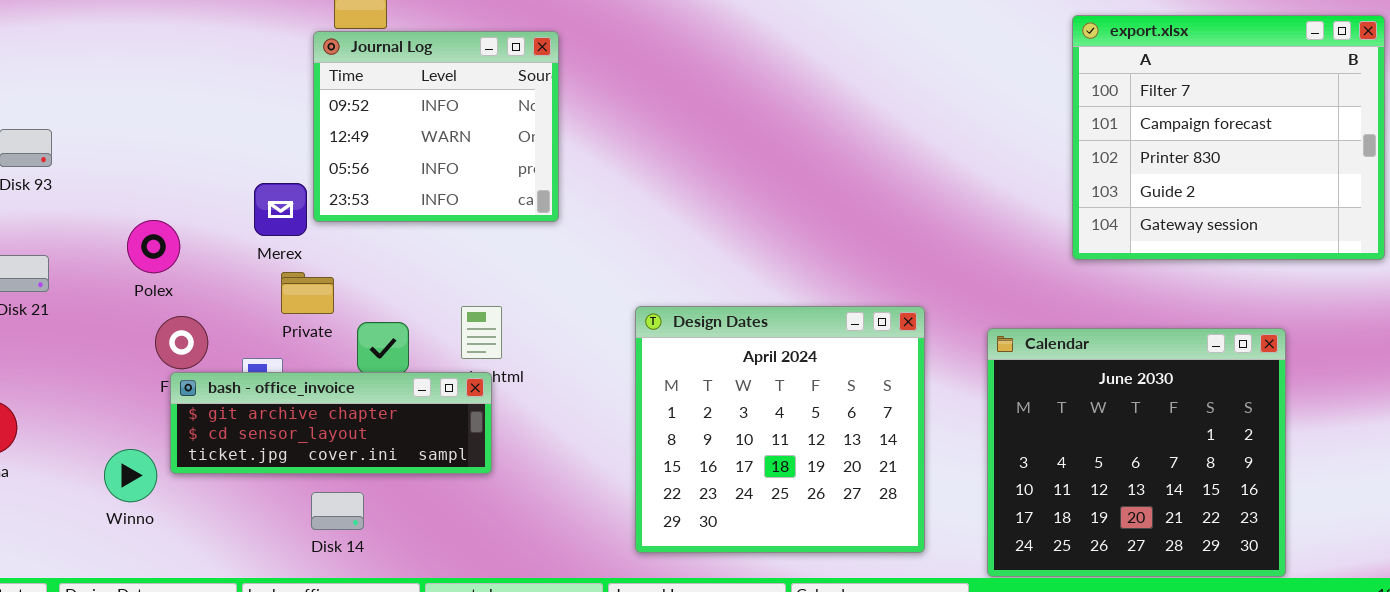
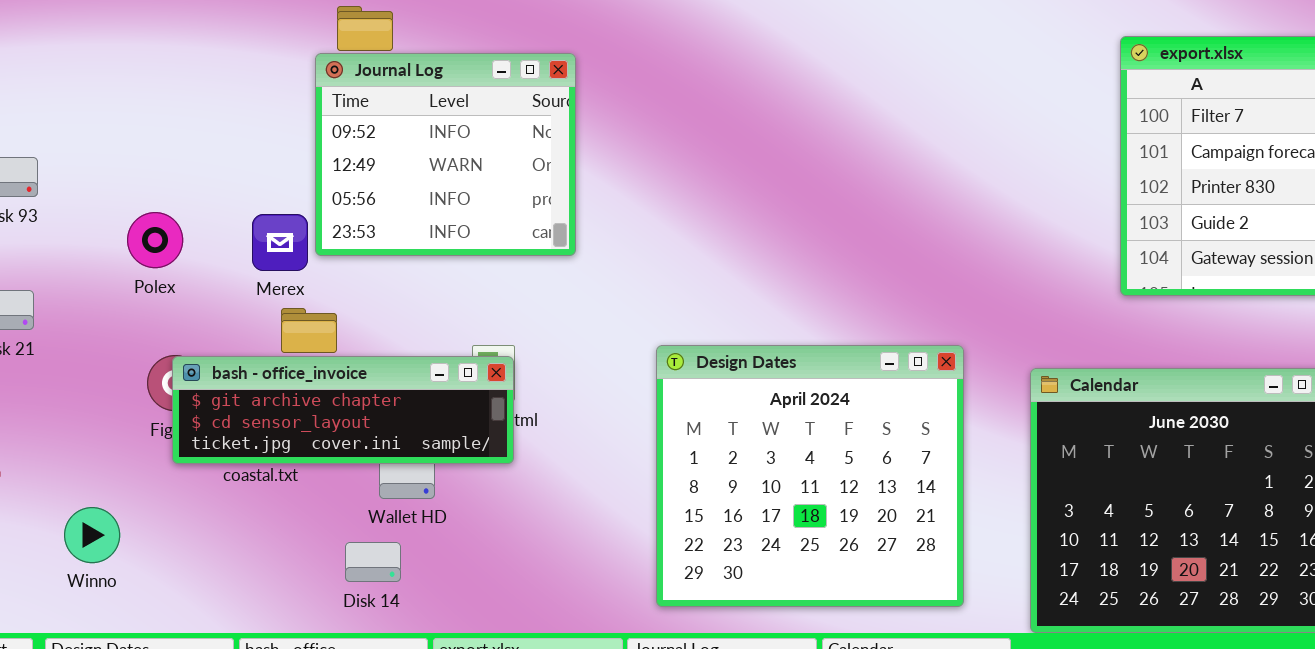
Polex: [127,220,180,273] -> [127,212,183,268], moved
bash - office_invoice: [170,372,492,474] -> [172,356,514,464], moved
Winno: [104,449,157,502] -> [64,507,120,563], moved
Disk 14: [311,492,364,530] -> [345,542,401,582], moved

